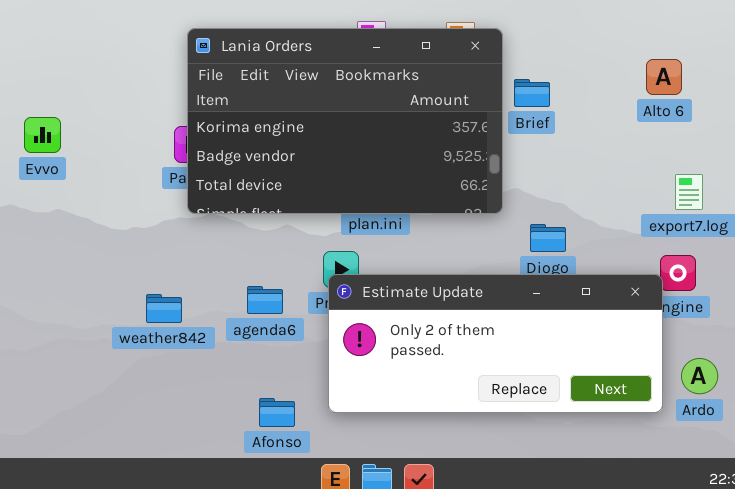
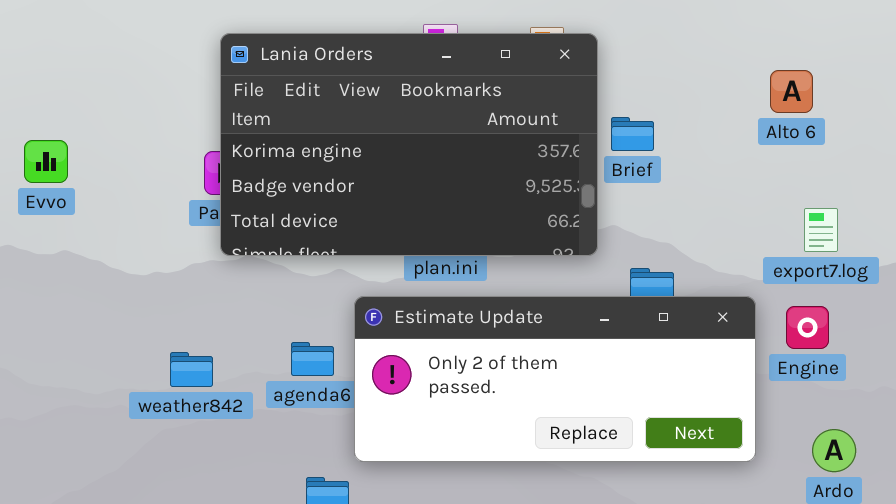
Brief: [514,79,550,107] -> [611,117,654,151], moved
Estimate Update: [328,274,663,413] -> [354,296,756,462], moved

